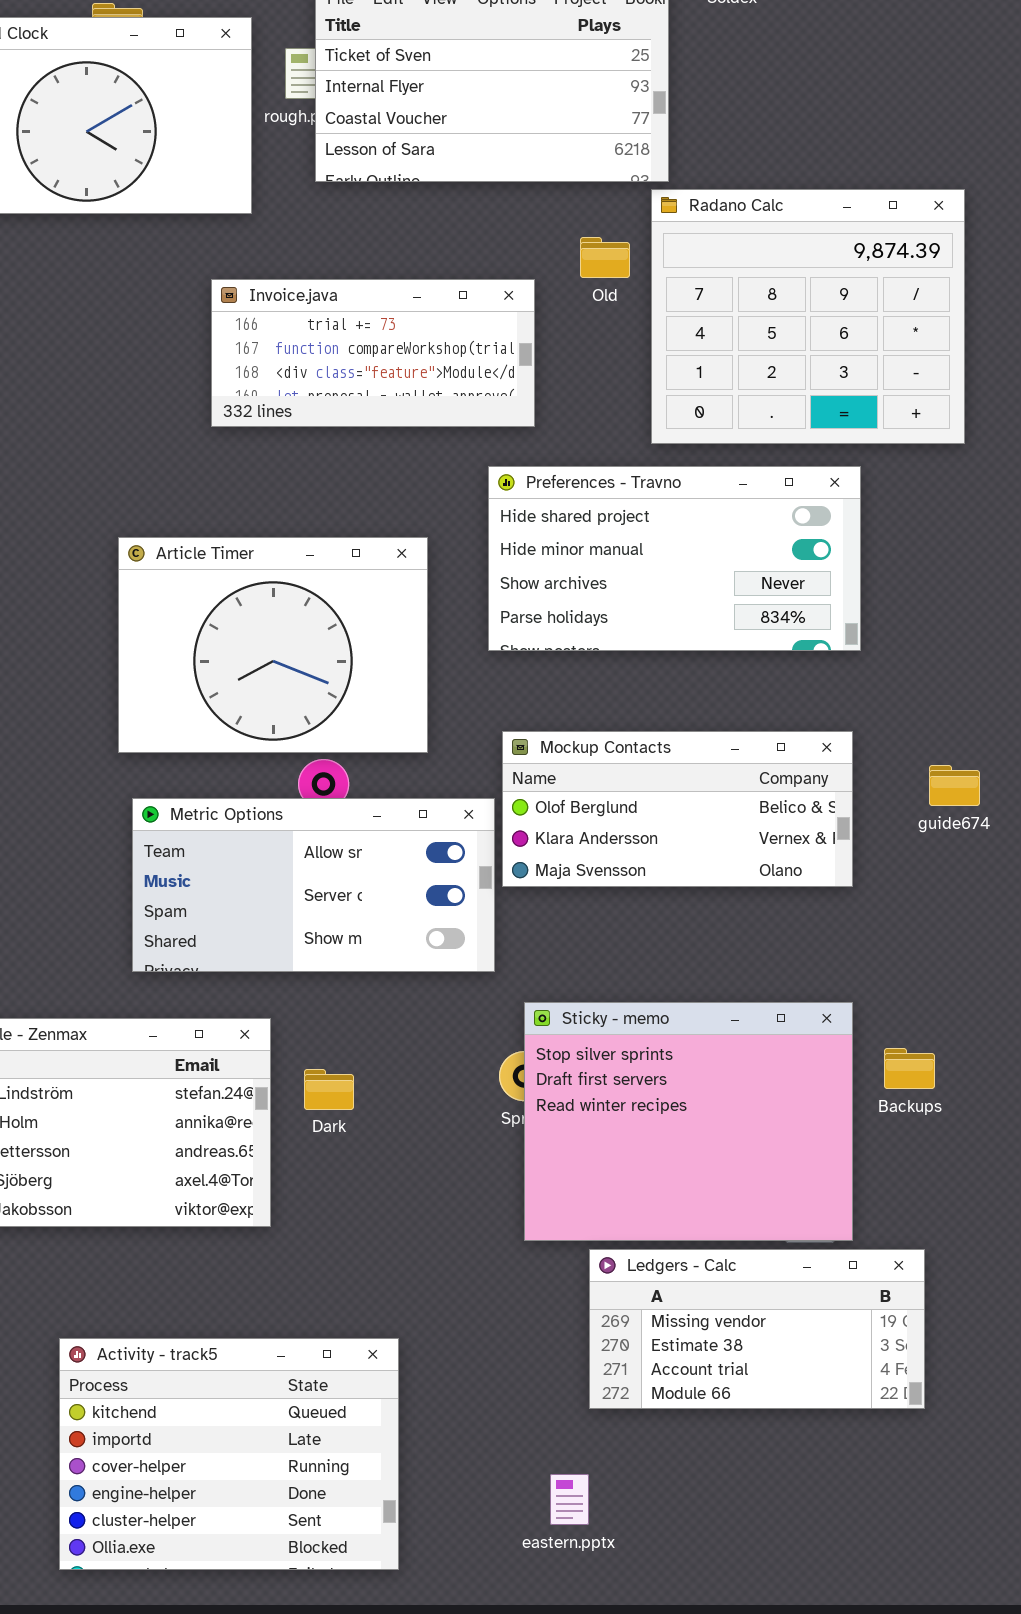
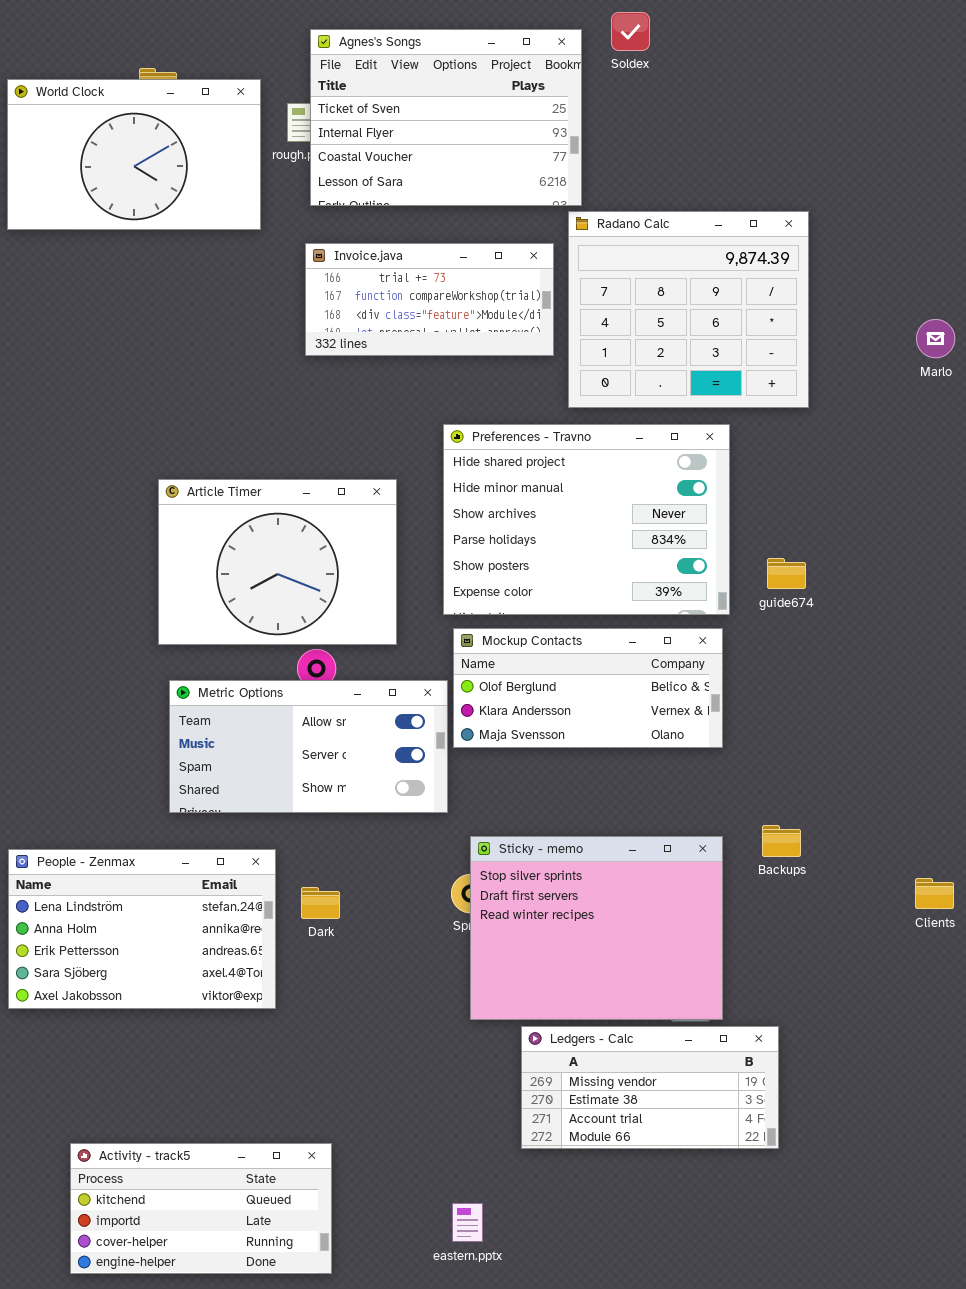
Invoice.java: [211,279,535,427] -> [305,243,554,356], moved
Preferences - Travno: [488,466,861,651] -> [443,424,730,615], resized
guide674: [929,765,980,806] -> [767,558,806,589], moved
Backups: [884,1048,935,1089] -> [762,825,801,857], moved
Activity - track5: [59,1338,399,1570] -> [70,1143,332,1274], moved, resized
eastern.pptx: [550,1474,589,1525] -> [452,1203,483,1242], moved

